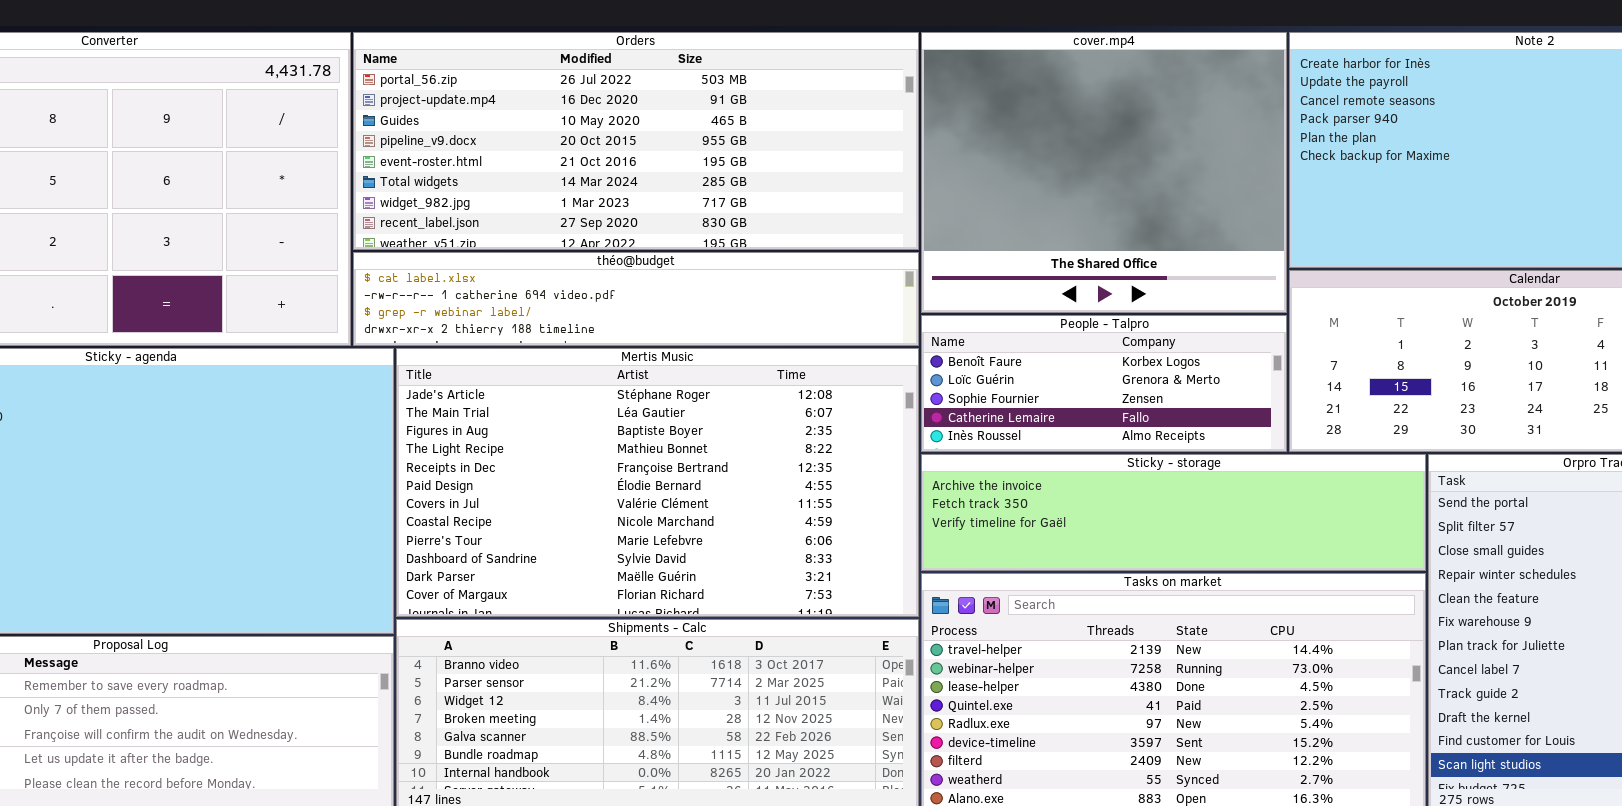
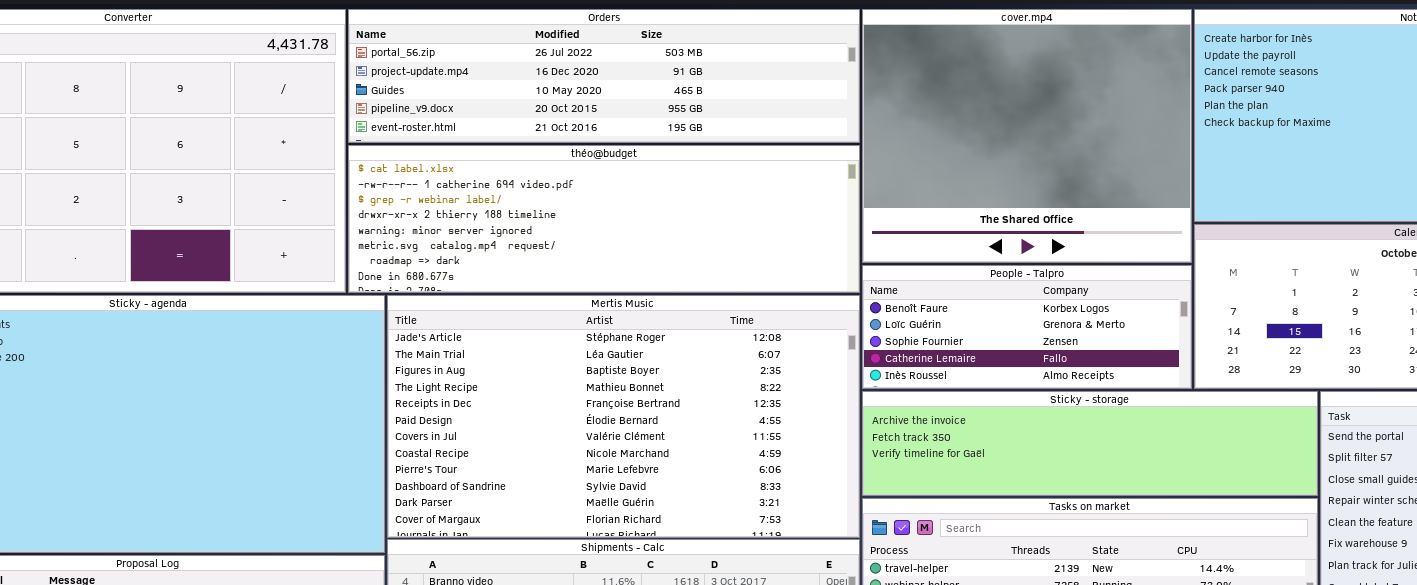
Orders: [353,32,919,250] -> [348,9,860,143], resized
théo@budget: [353,252,919,346] -> [348,145,860,293], resized

